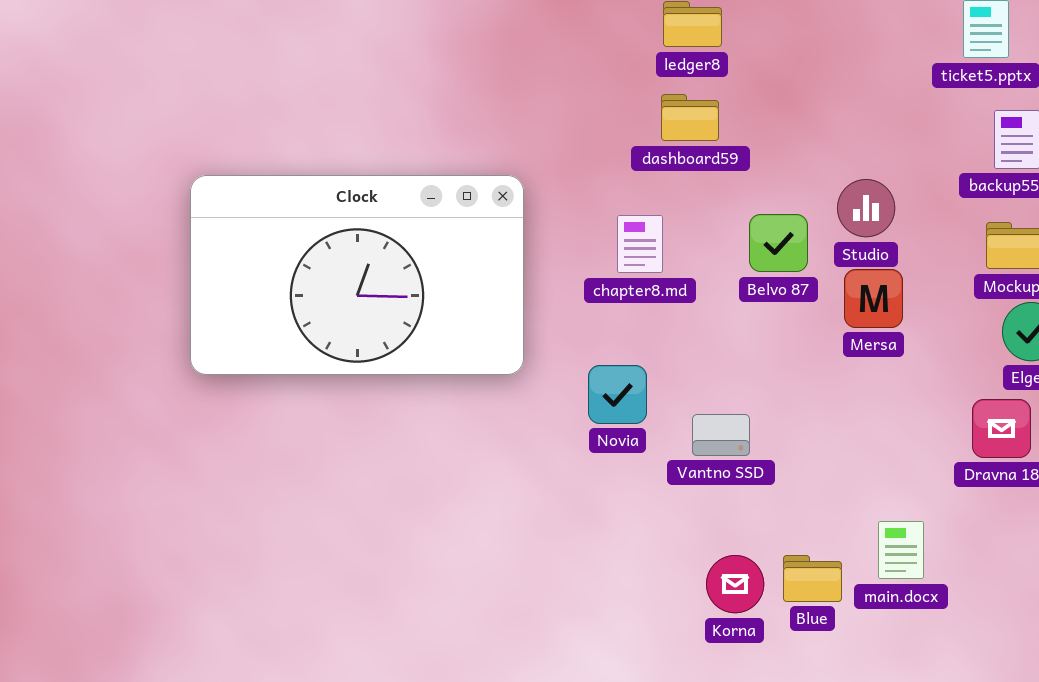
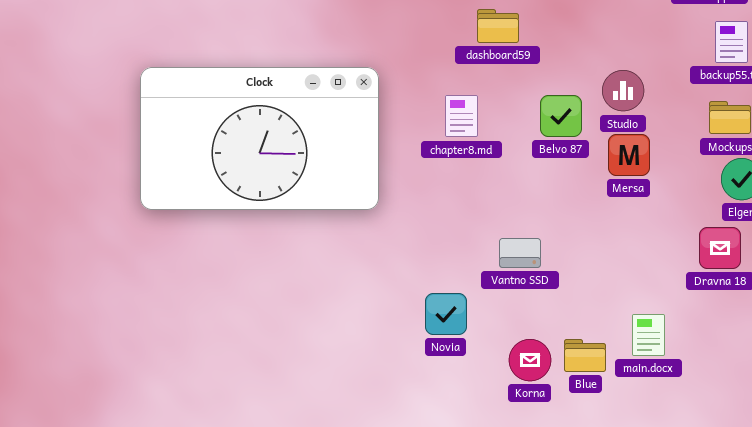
Novia: [588,365,647,424] -> [425,293,467,335], moved

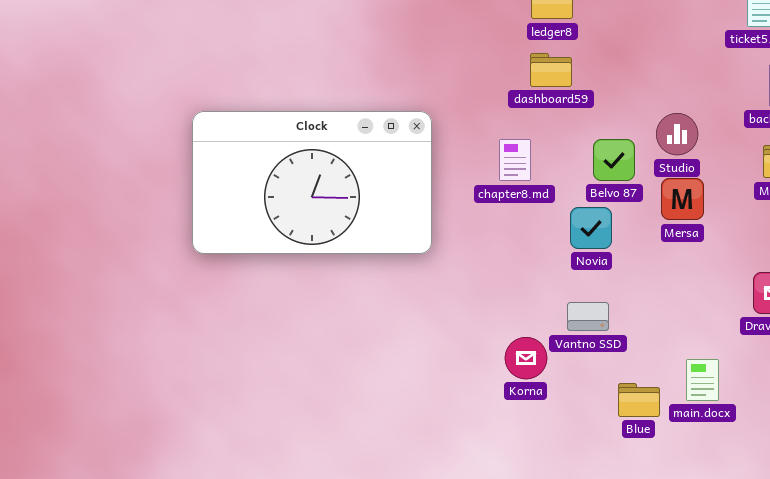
Vantno SSD: [499,238,541,268] -> [567,302,609,331], moved
Novia: [425,293,467,335] -> [570,207,612,249], moved
Korna: [509,339,551,381] -> [505,337,547,379], moved

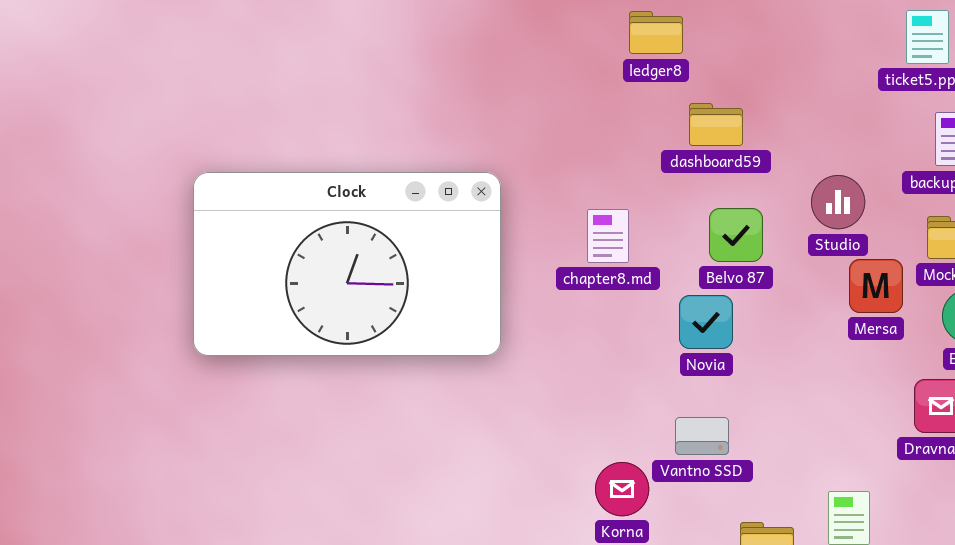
dashboard59: [530,53,572,87] -> [689,103,743,146], moved
Studio: [656,113,698,155] -> [811,175,865,229], moved
Mersa: [661,178,704,220] -> [849,259,903,313], moved

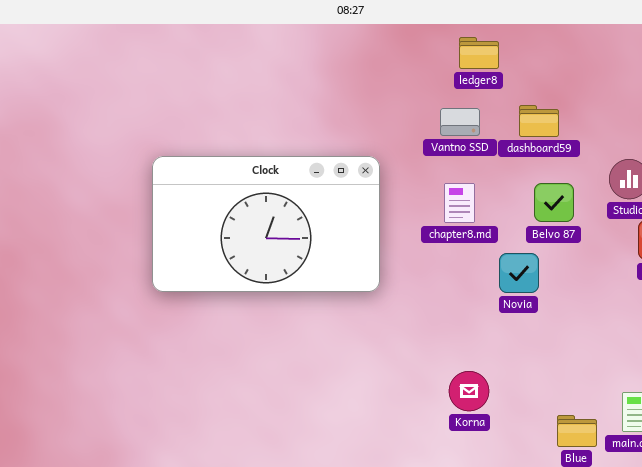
ledger8: [629,11,683,54] -> [459,37,499,69], moved
Novia: [679,295,733,349] -> [499,253,539,293], moved
Vantno SSD: [675,417,729,455] -> [440,108,480,136], moved

